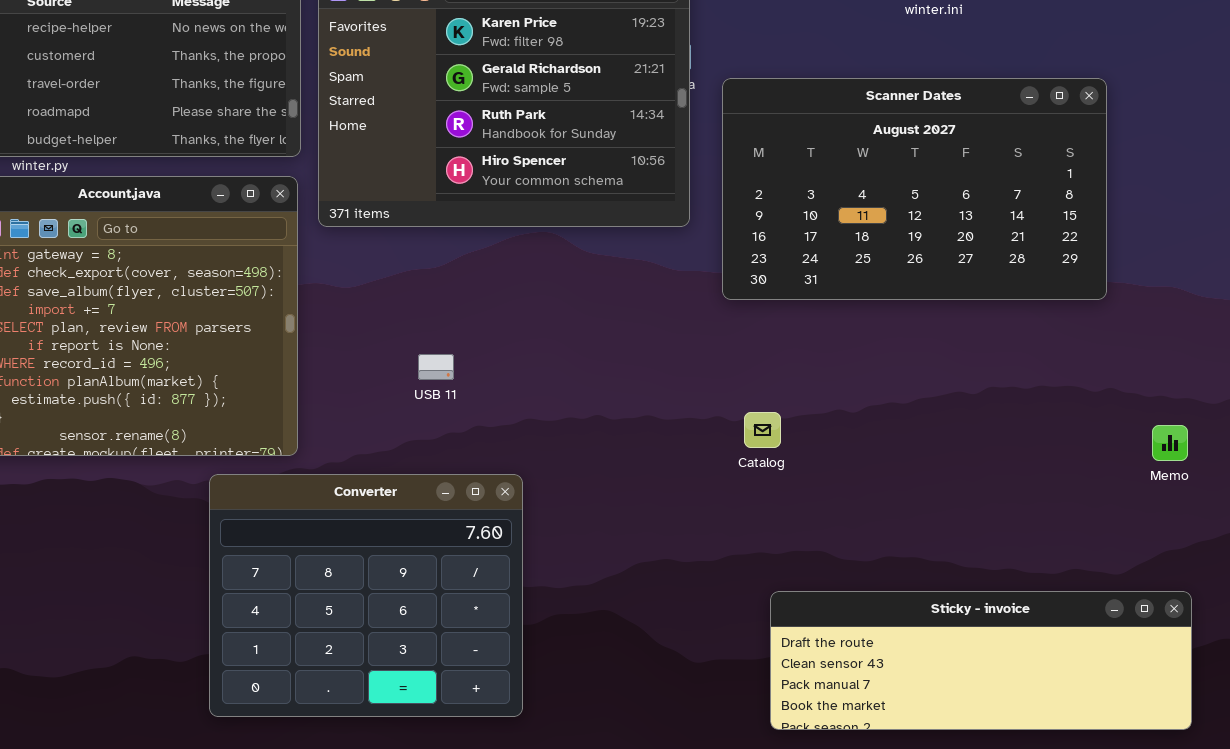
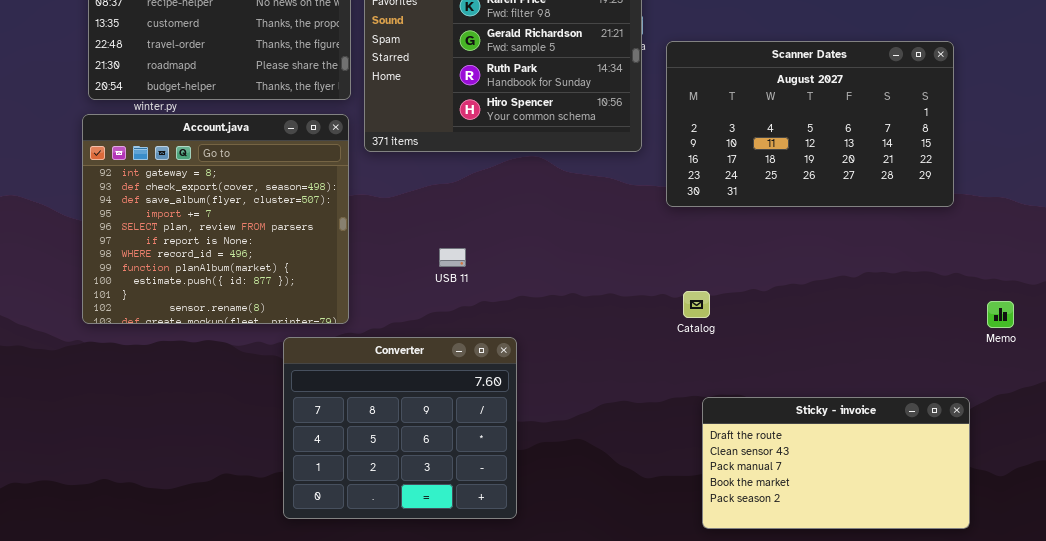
Sticky - invoice: [770,591,1192,730] -> [702,397,970,529], resized

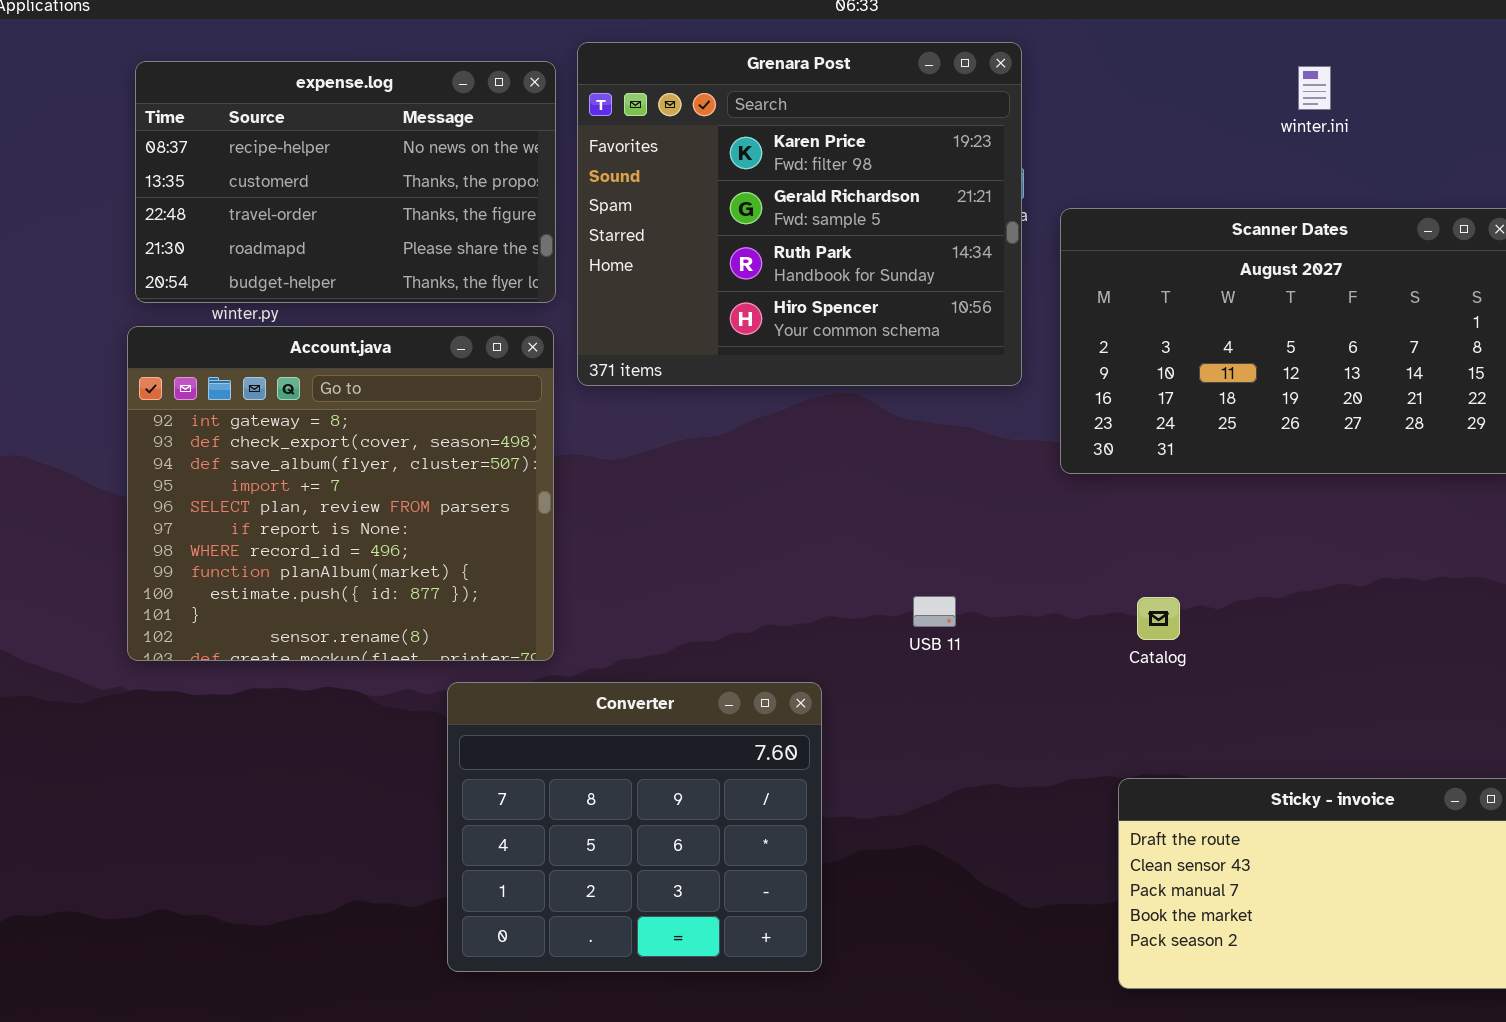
USB 11: [439,248,466,267] -> [913,596,956,627], moved
Catalog: [683,291,710,318] -> [1137,597,1180,640], moved

